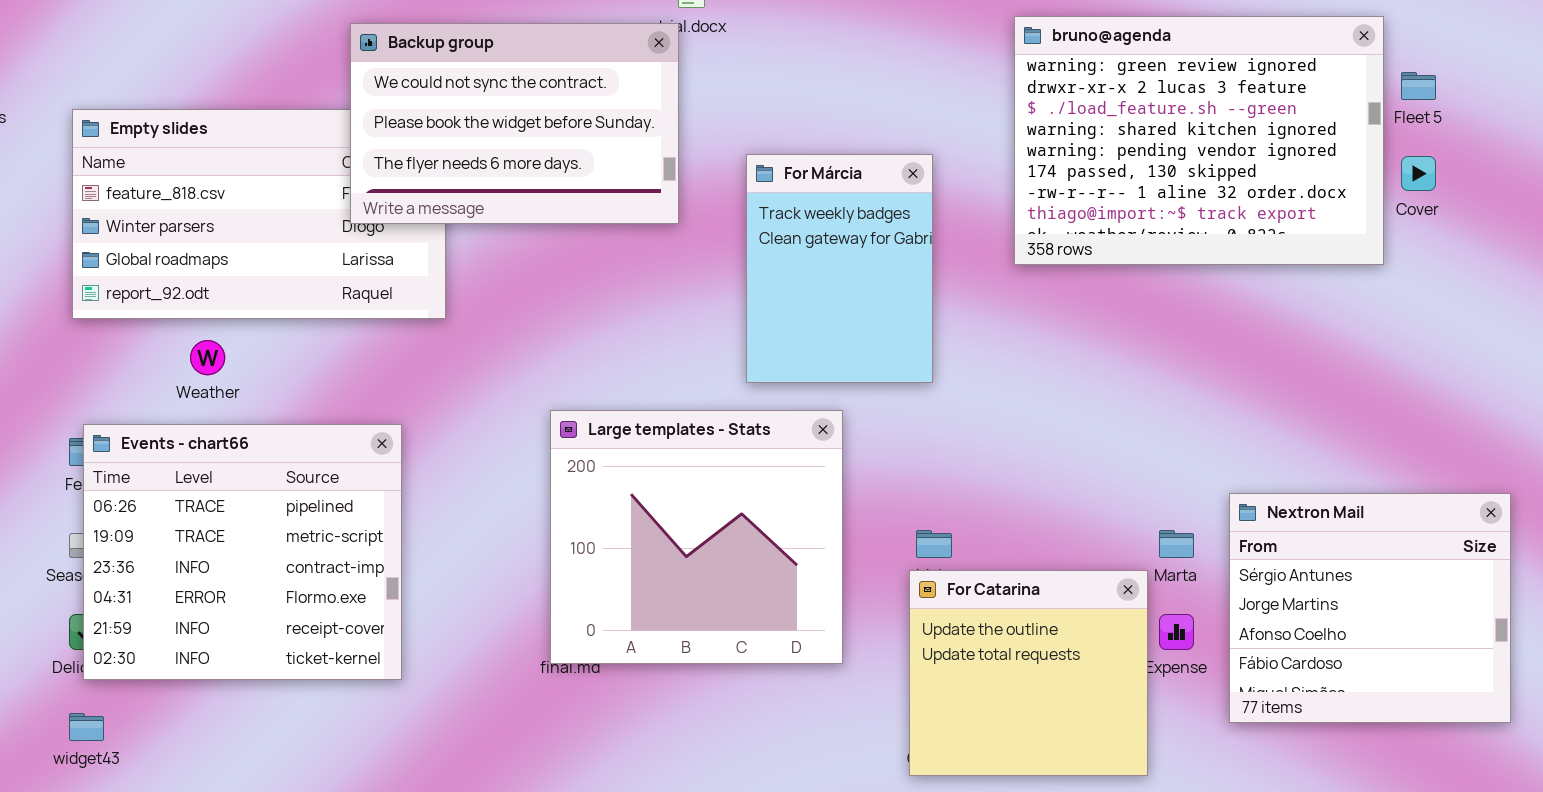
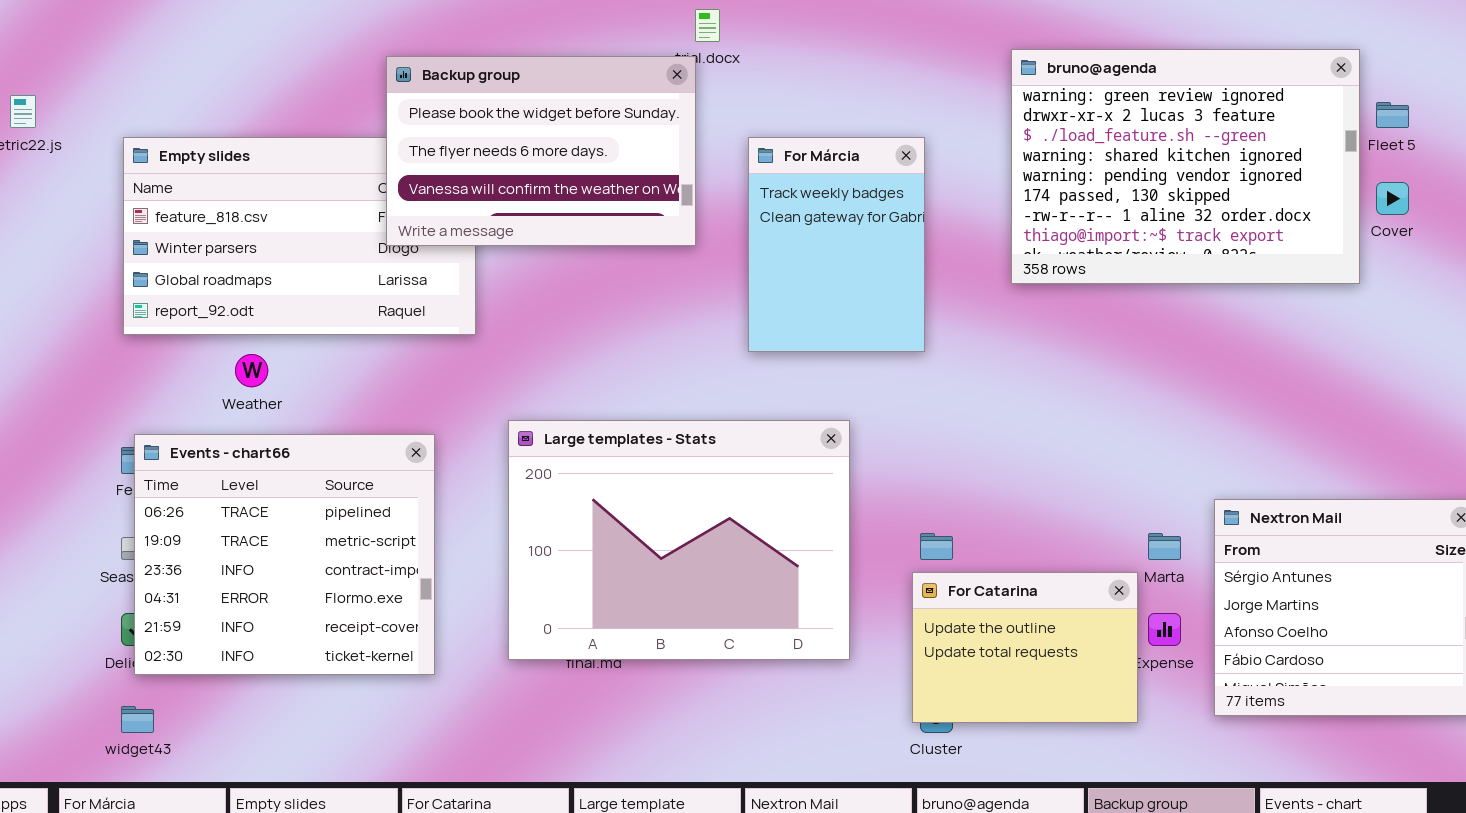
Backup group: [350,23,679,224] -> [386,56,696,246], scrolled down 1 row
For Márcia: [746,154,933,383] -> [748,137,925,352], moved
Large templates - Stats: [550,410,843,664] -> [508,420,850,660], resized
For Catarina: [909,570,1148,776] -> [912,572,1138,723], resized

